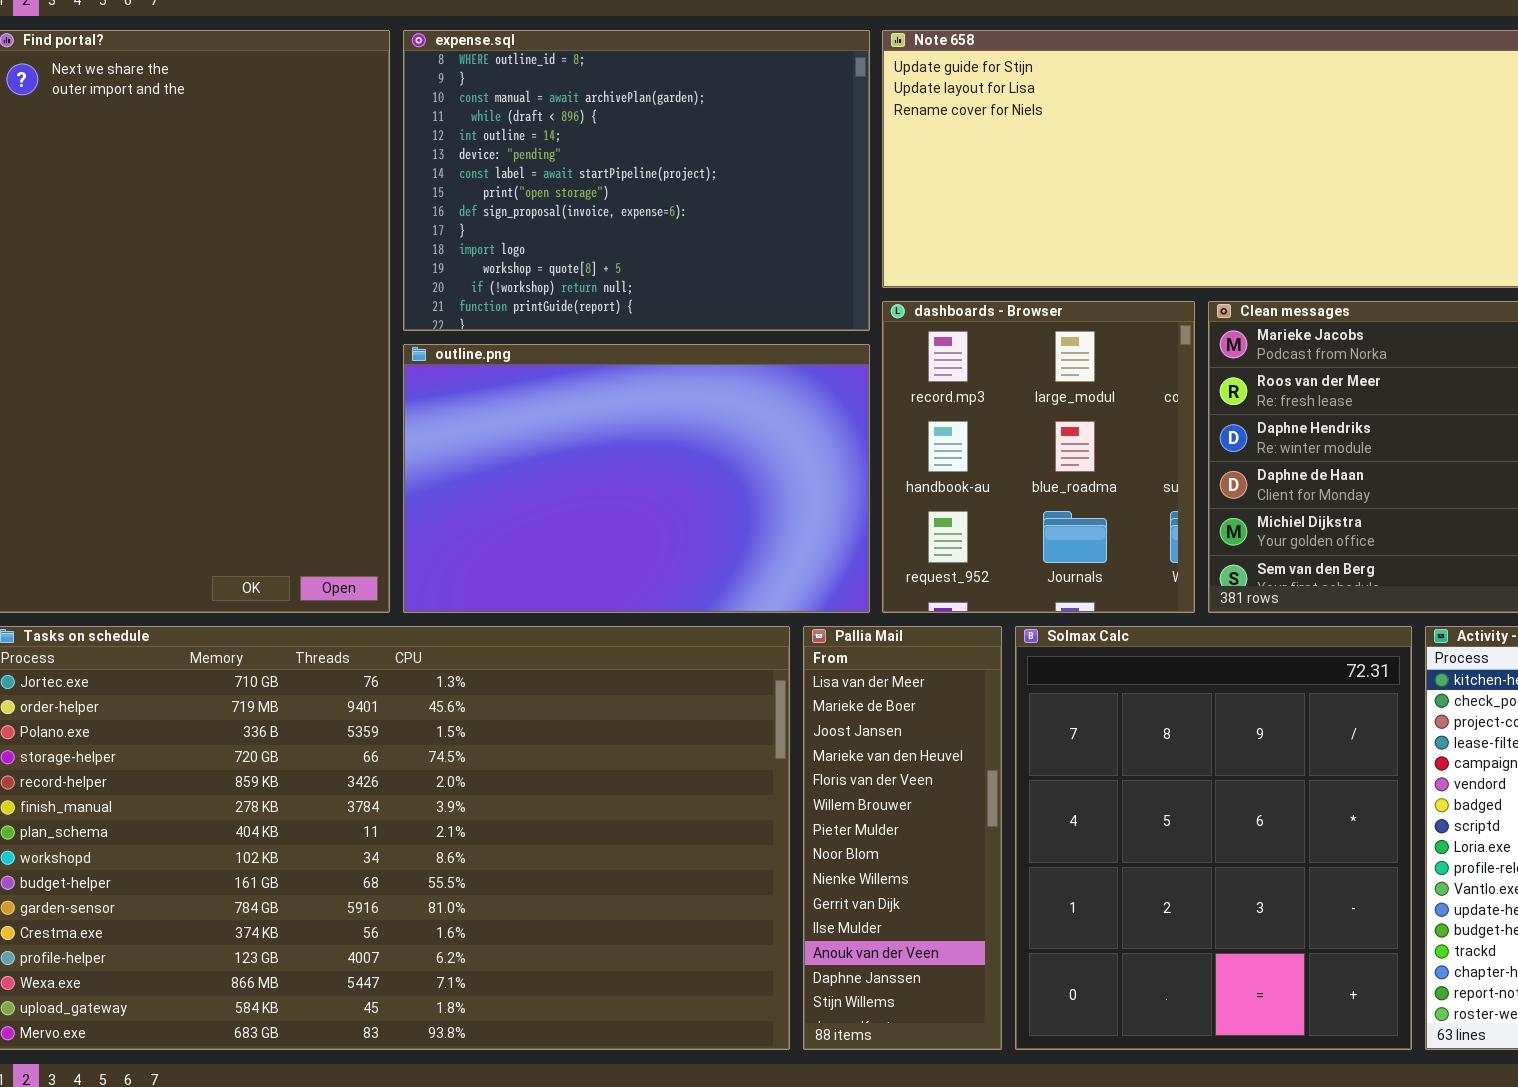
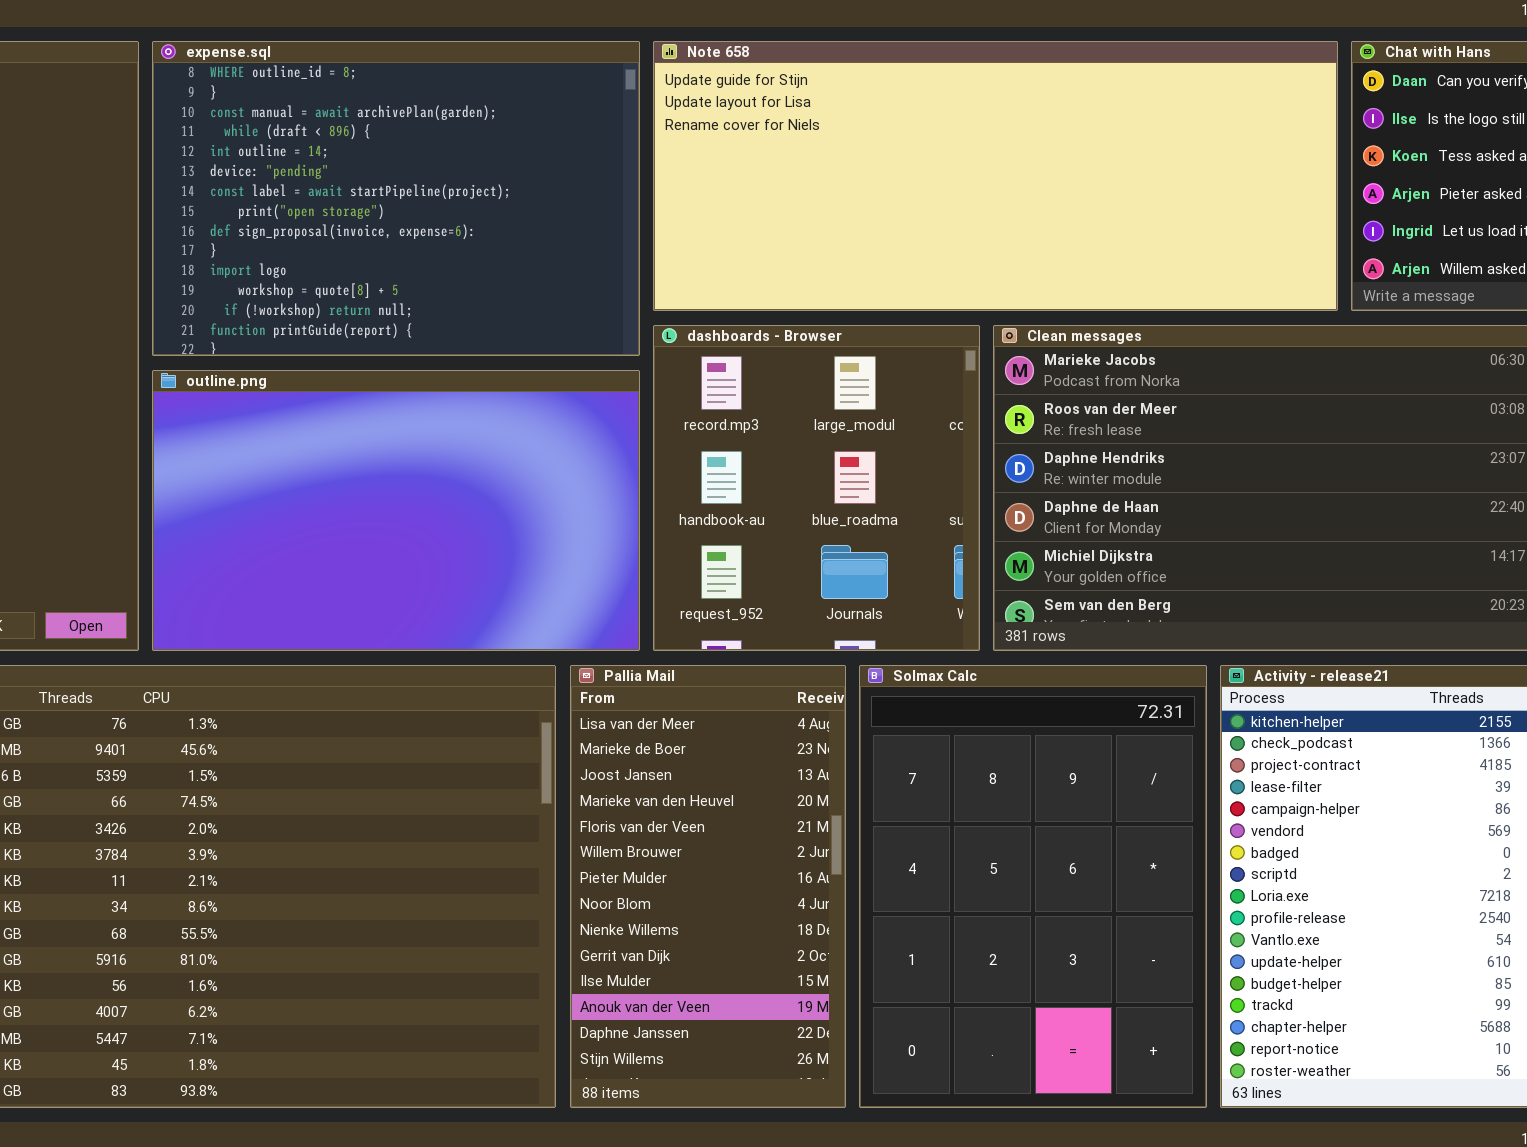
Pallia Mail: [803,626,1002,1050] -> [570,665,846,1108], resized
Solmax Calc: [1015,626,1412,1050] -> [859,665,1207,1108], resized

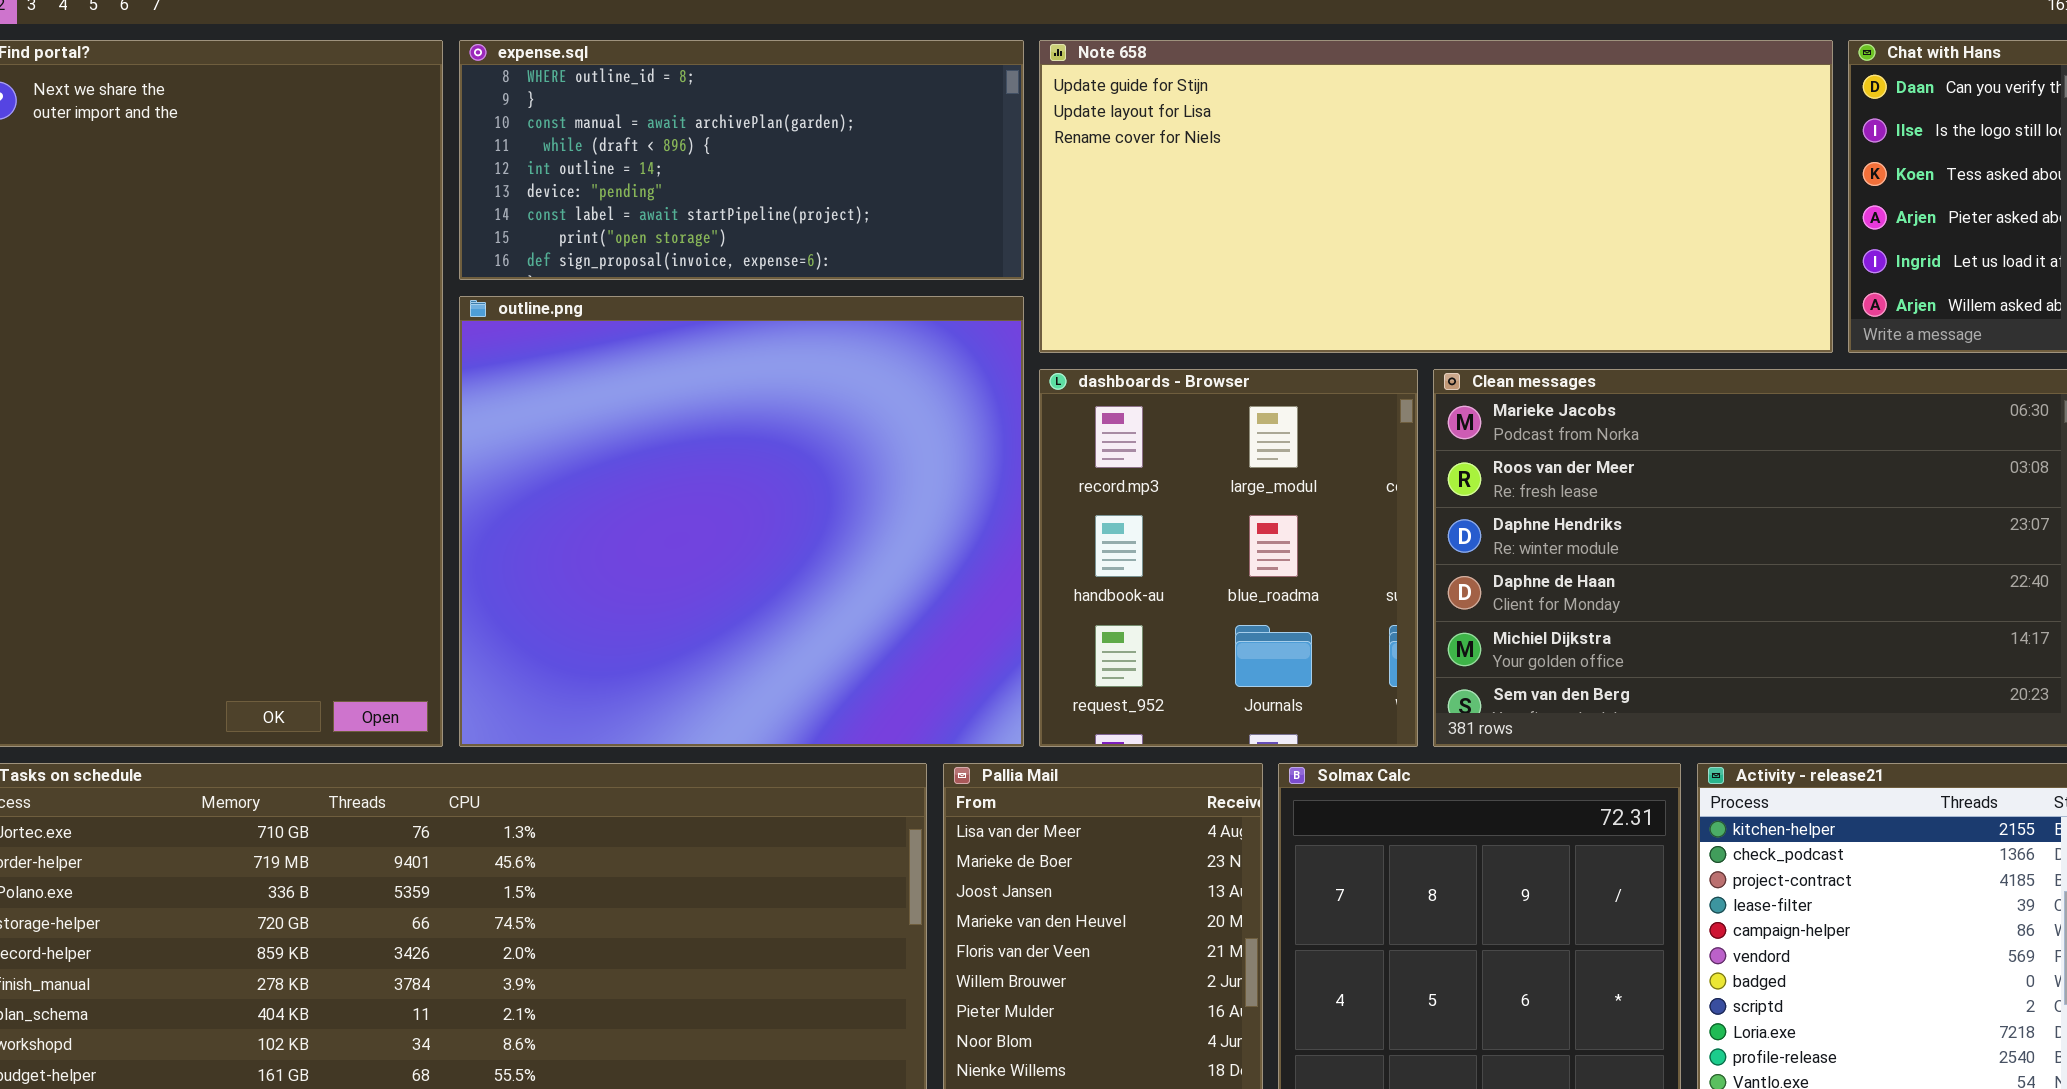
expense.sql: [152,41,640,356] -> [459,40,1024,280], resized
outline.png: [152,370,640,651] -> [459,296,1024,747], resized

